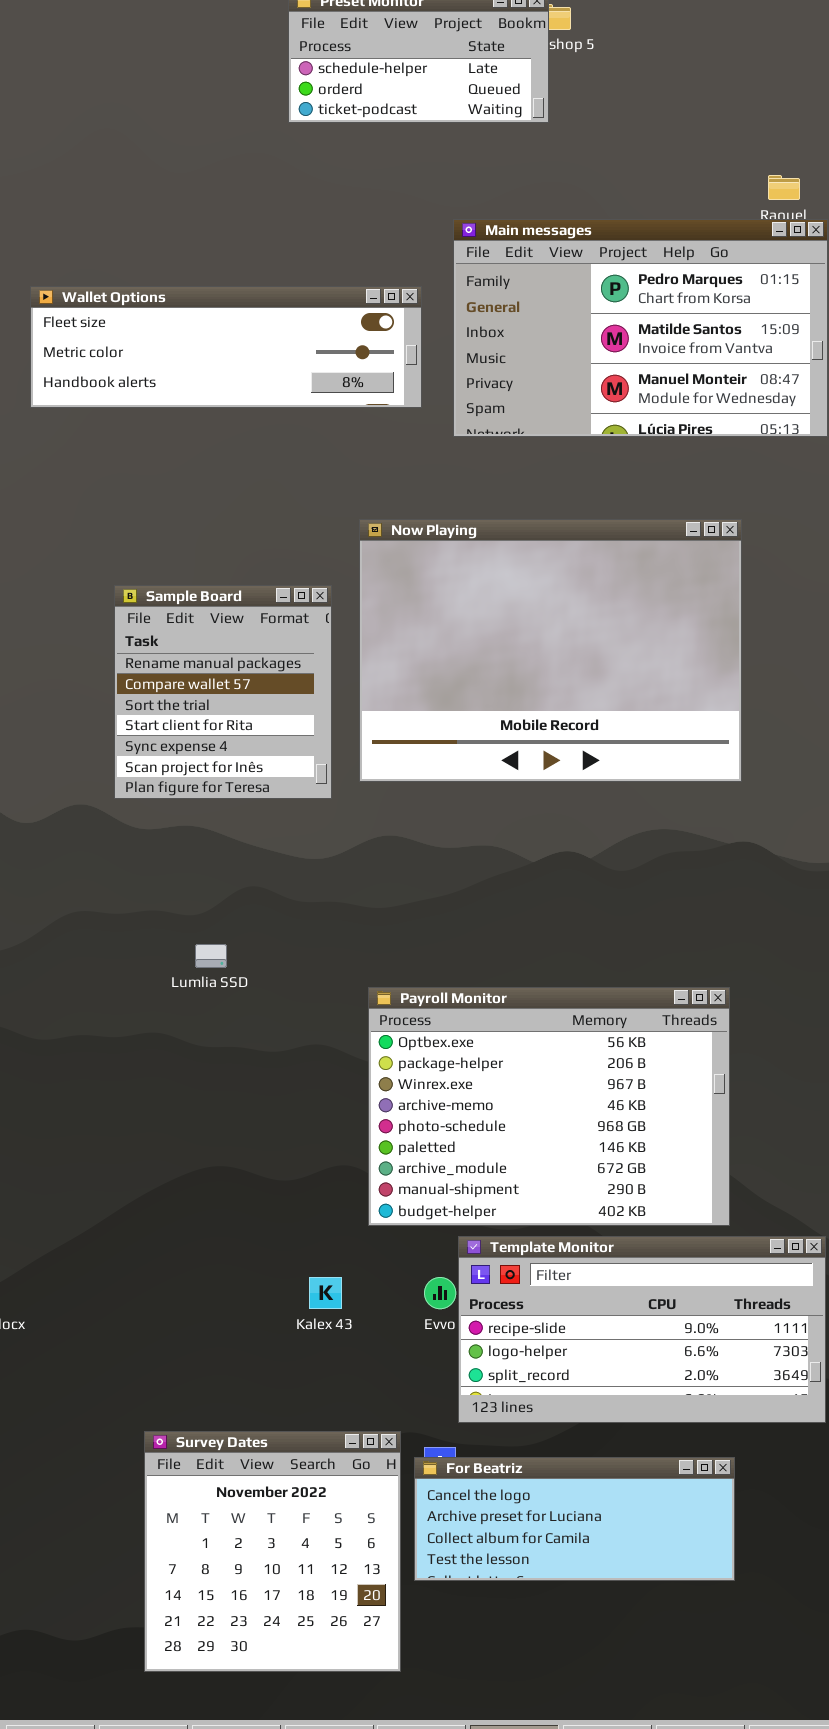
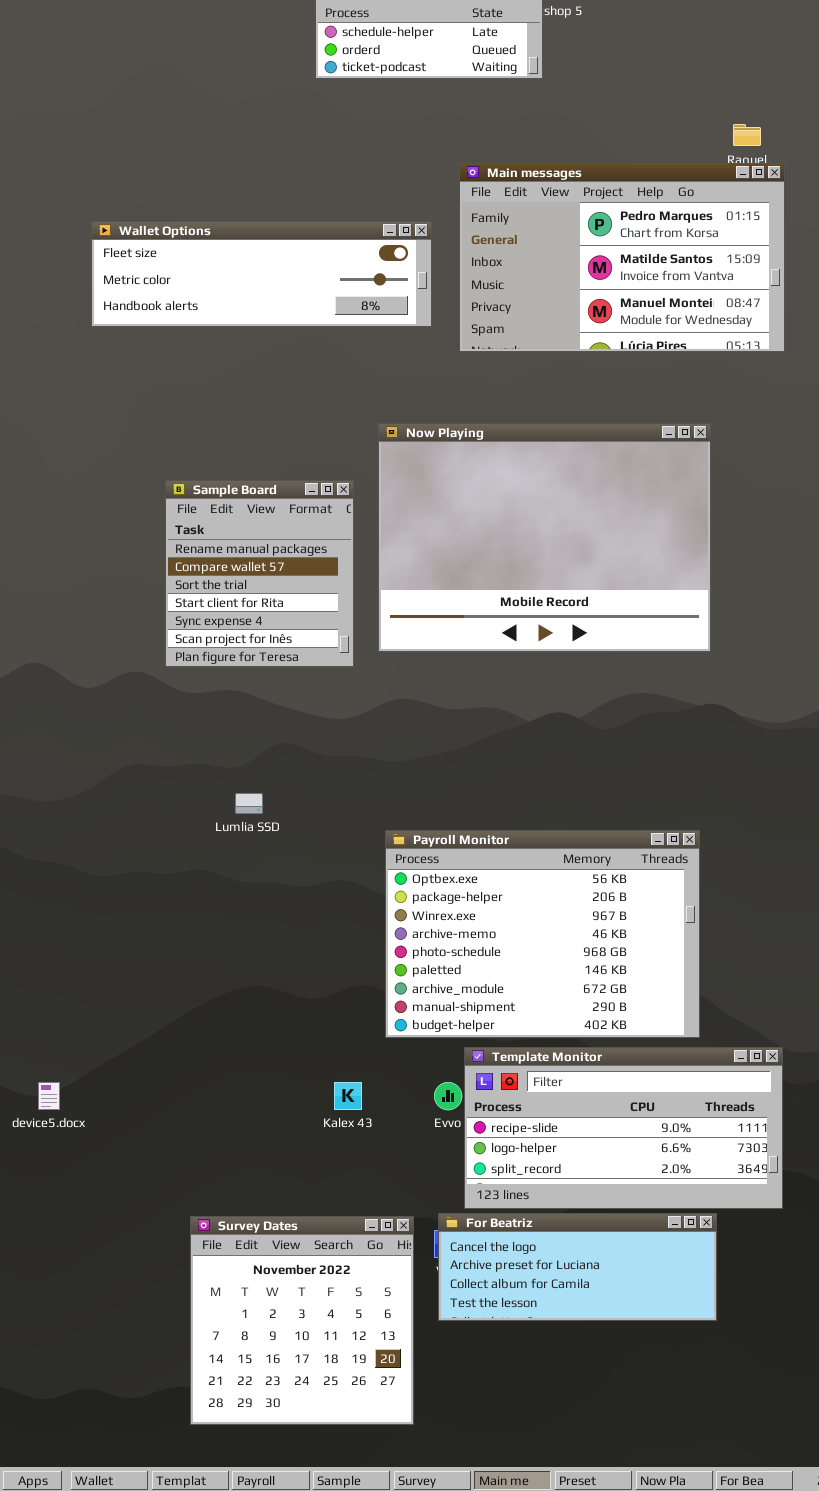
For Beatriz: [414,1457,735,1581] -> [438,1213,717,1321], moved

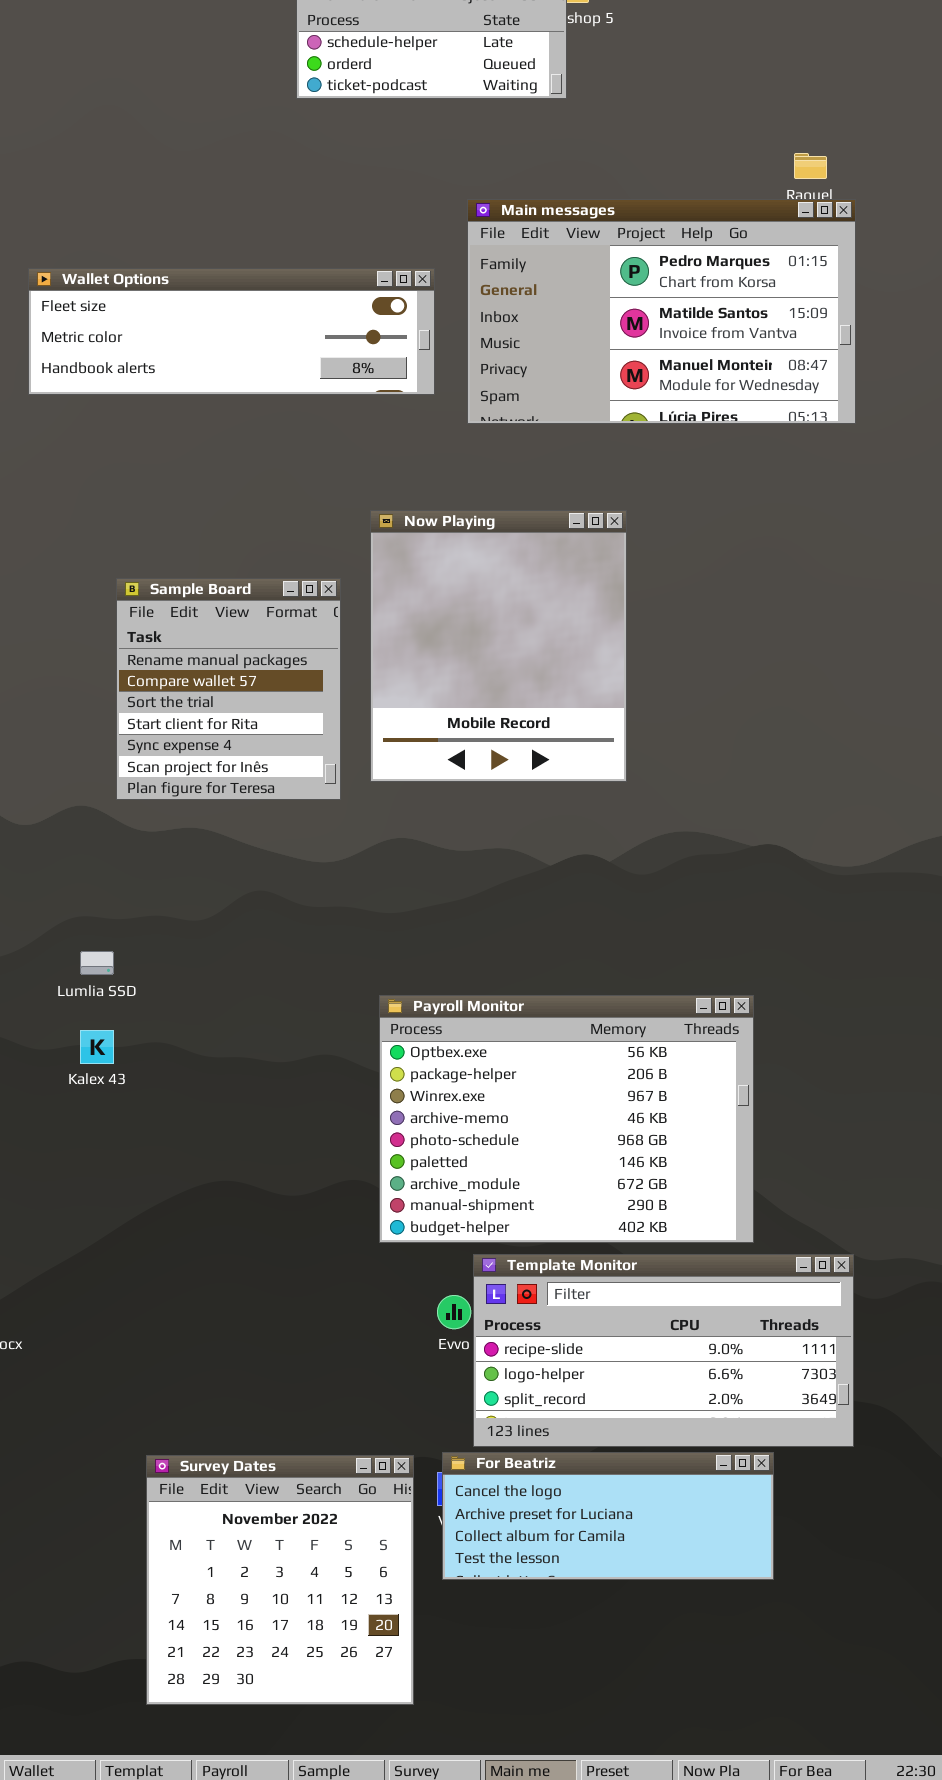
Now Playing: [378,423,711,652] -> [370,510,627,782], resized
Lumlia SSD: [235,793,263,814] -> [80,951,114,975], moved
Kalex 43: [334,1082,362,1110] -> [80,1030,114,1064], moved

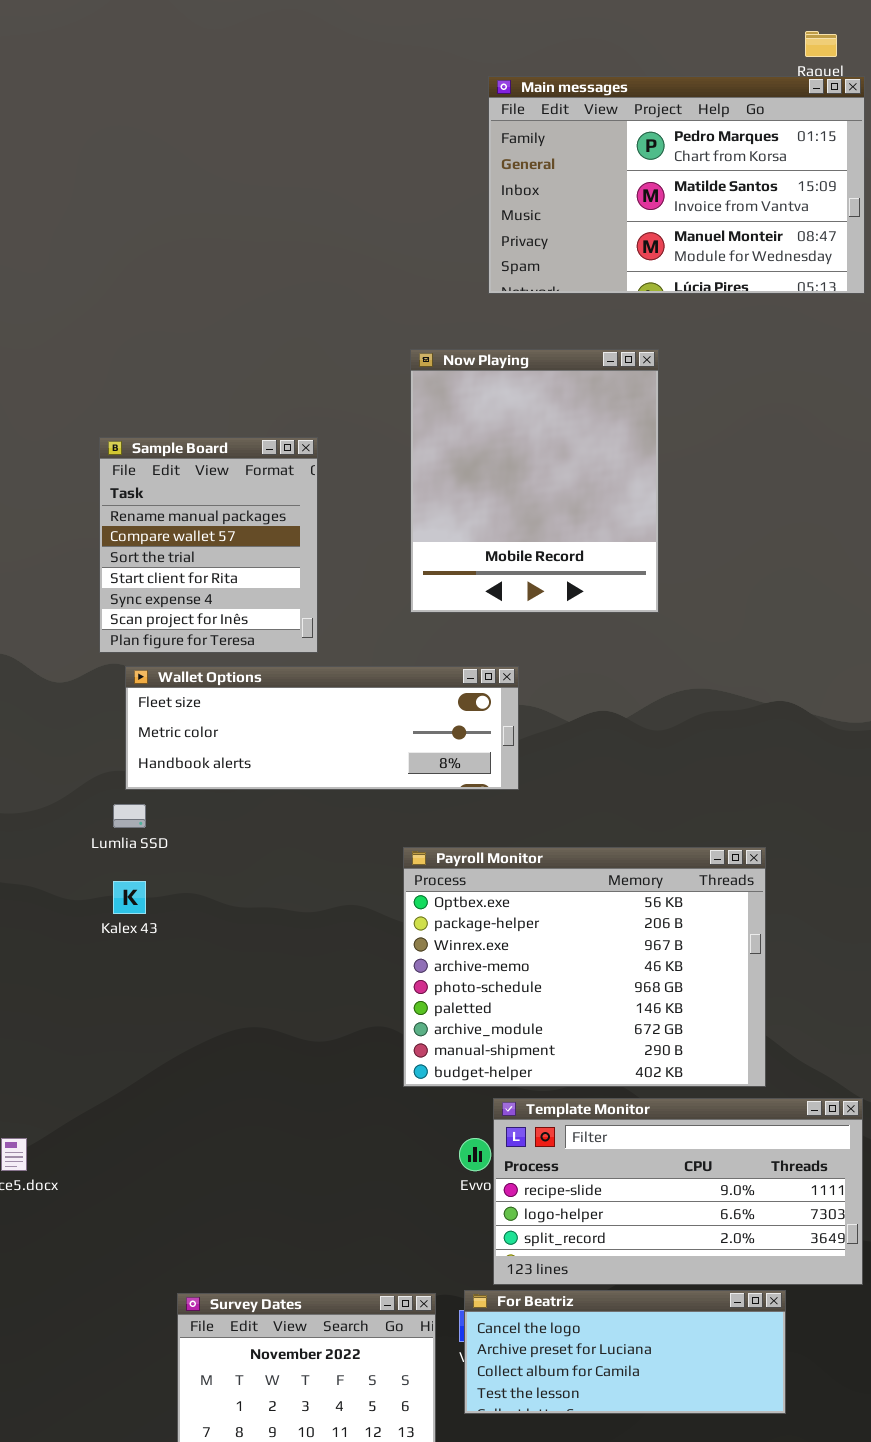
Wallet Options: [28,268,435,395] -> [125,666,519,790], moved
Now Playing: [370,510,627,782] -> [410,349,659,613], moved
Sample Board: [116,578,341,800] -> [99,437,318,653], moved

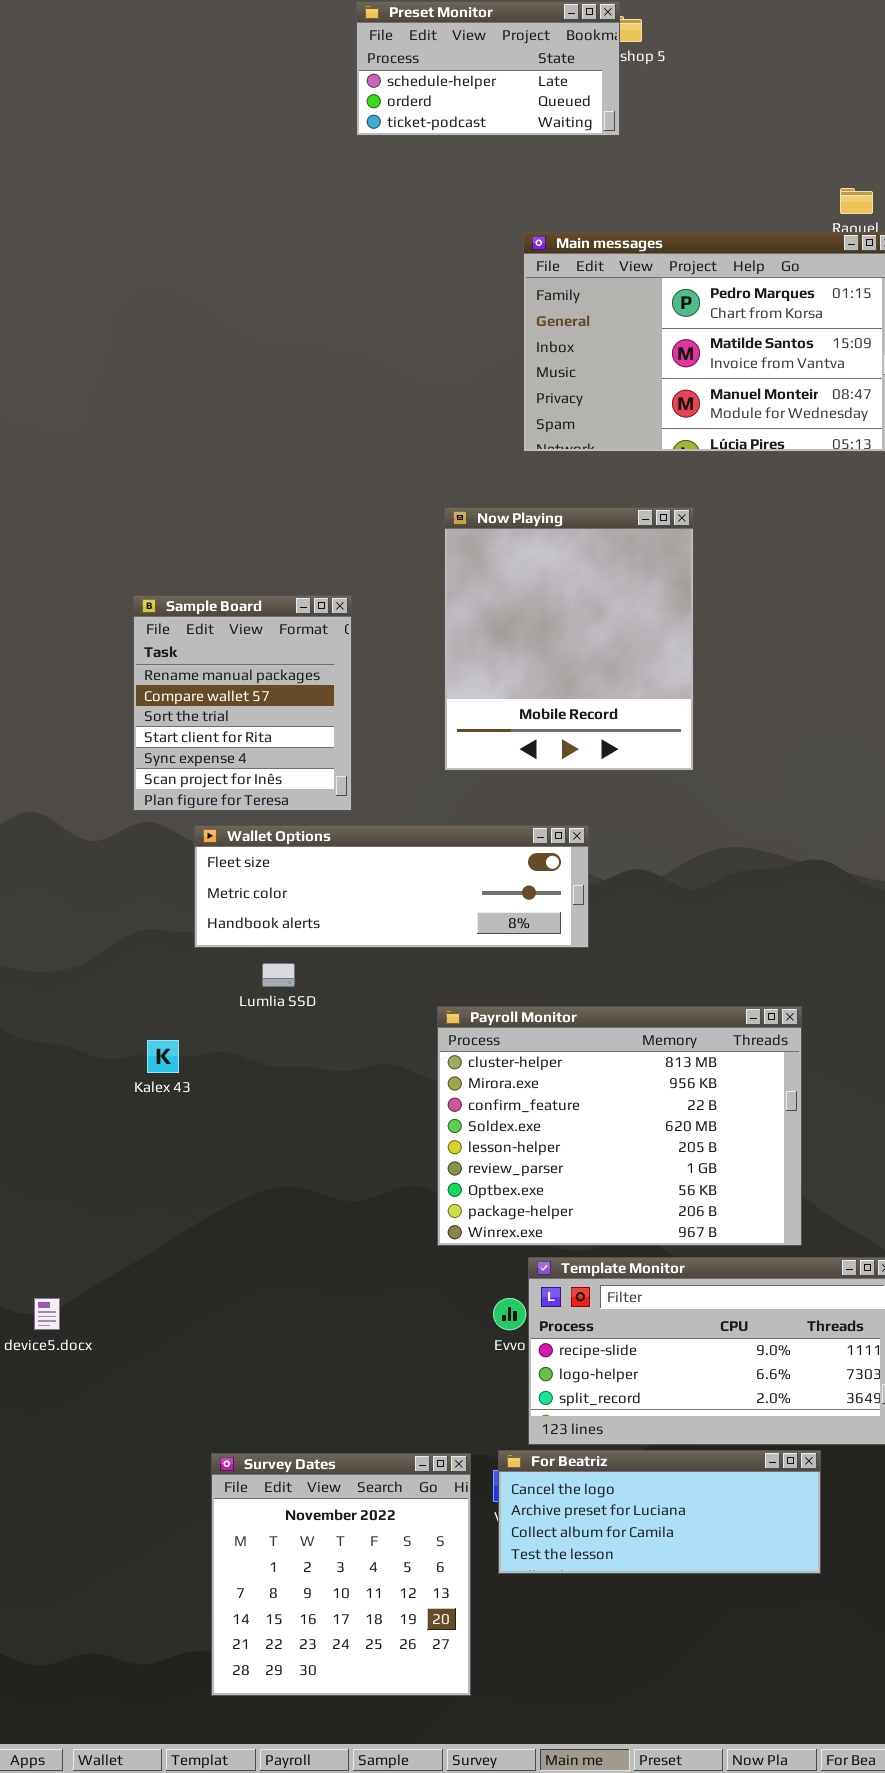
Wallet Options: [125,666,519,790] -> [194,825,589,948], moved
Lumlia SSD: [113,804,146,828] -> [262,963,295,987], moved
Payroll Monitor: [403,847,766,1087] -> [437,1006,802,1246], scrolled up 6 rows

